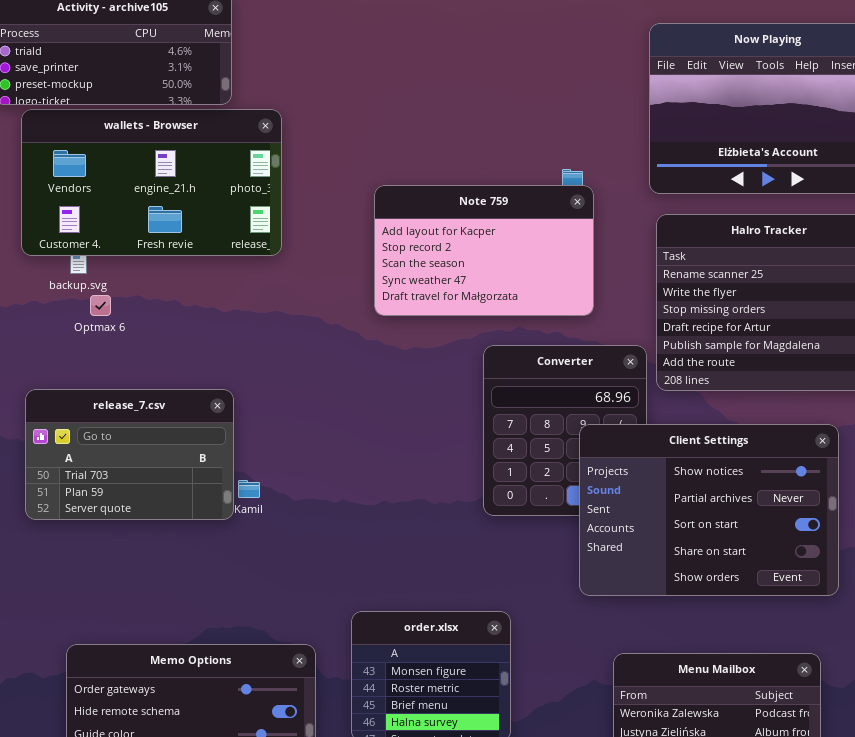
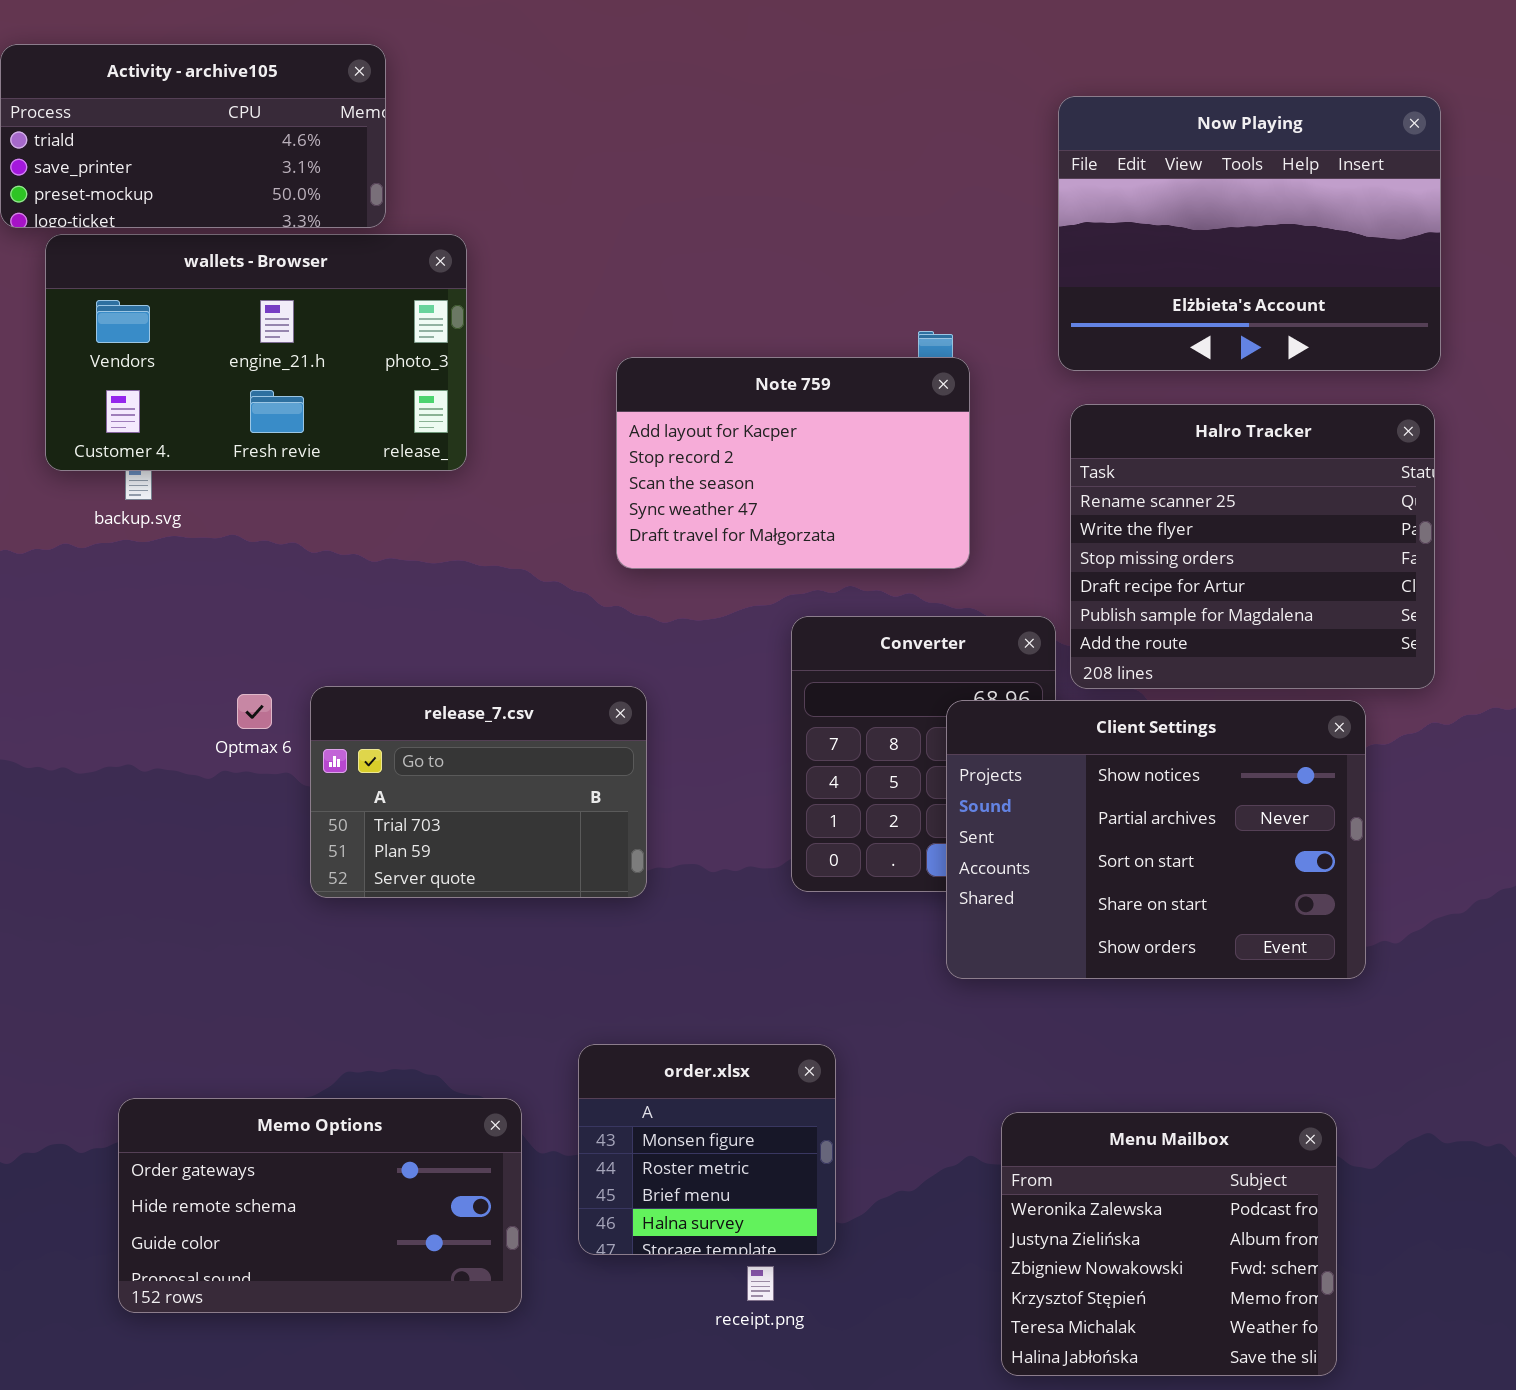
Optmax 6: [90,295,111,316] -> [237,694,272,729], moved
release_7.csv: [25,389,234,520] -> [310,686,647,898], moved
Client Settings: [579,424,839,596] -> [946,700,1366,979], moved

